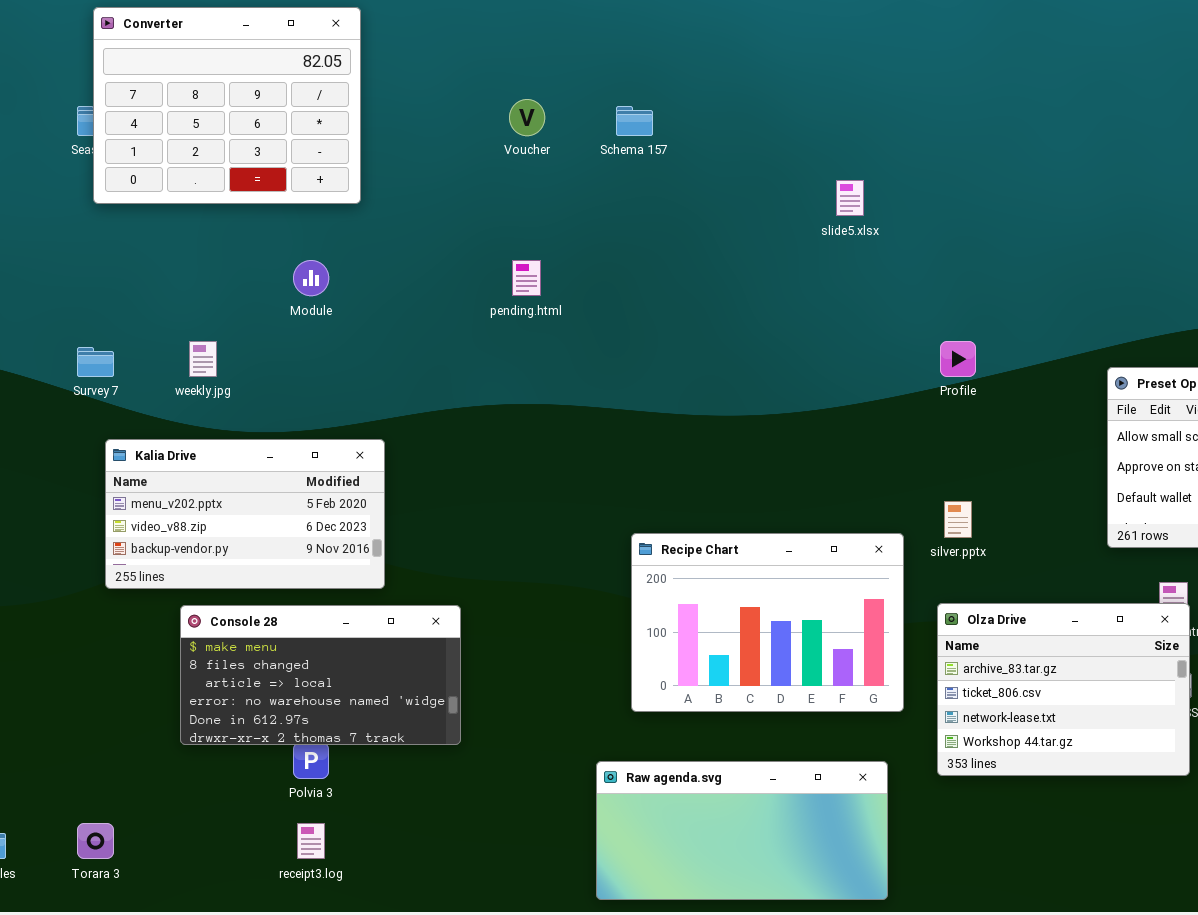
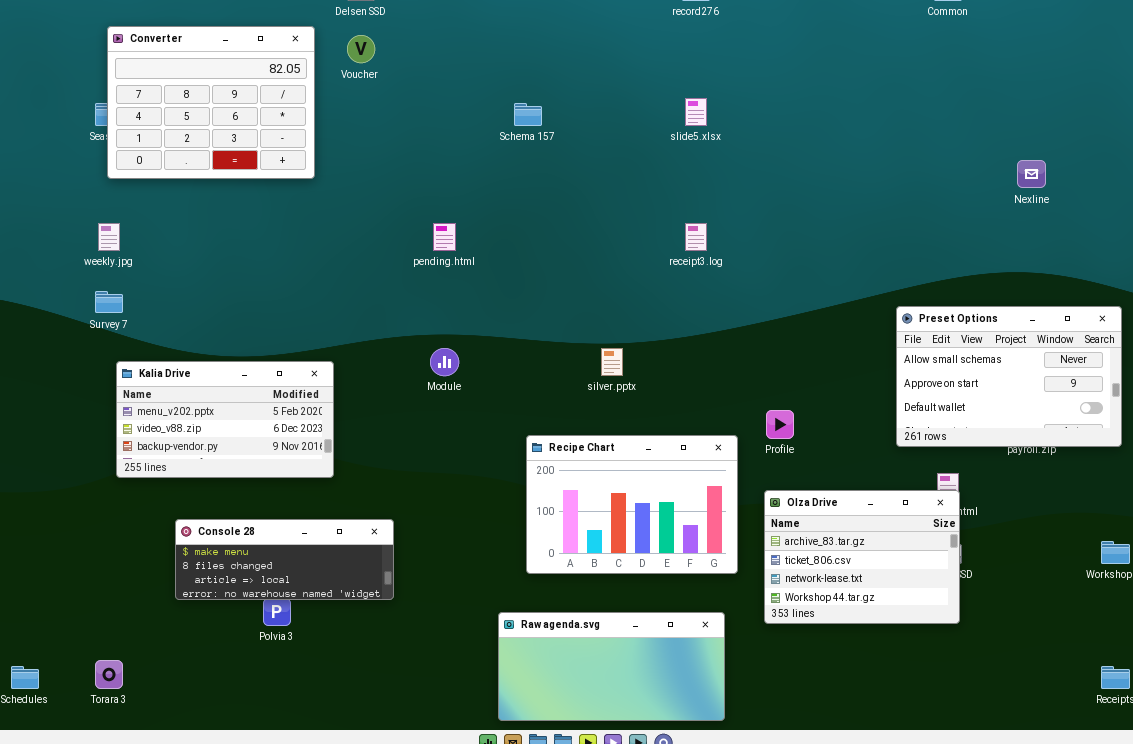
Voucher: [509,99,545,136] -> [347,35,375,63], moved
slide5.xlsx: [836,180,864,216] -> [685,98,707,126], moved
Module: [293,260,329,296] -> [430,348,459,376], moved
weekly.jpg: [189,341,217,377] -> [98,223,120,251], moved
Profile: [940,341,976,377] -> [766,410,794,439], moved
silver.pptx: [944,501,972,538] -> [601,348,623,376], moved
Console 28: [180,605,461,745] -> [175,519,394,600], resized
receipt3.log: [297,823,325,859] -> [685,223,707,251], moved

